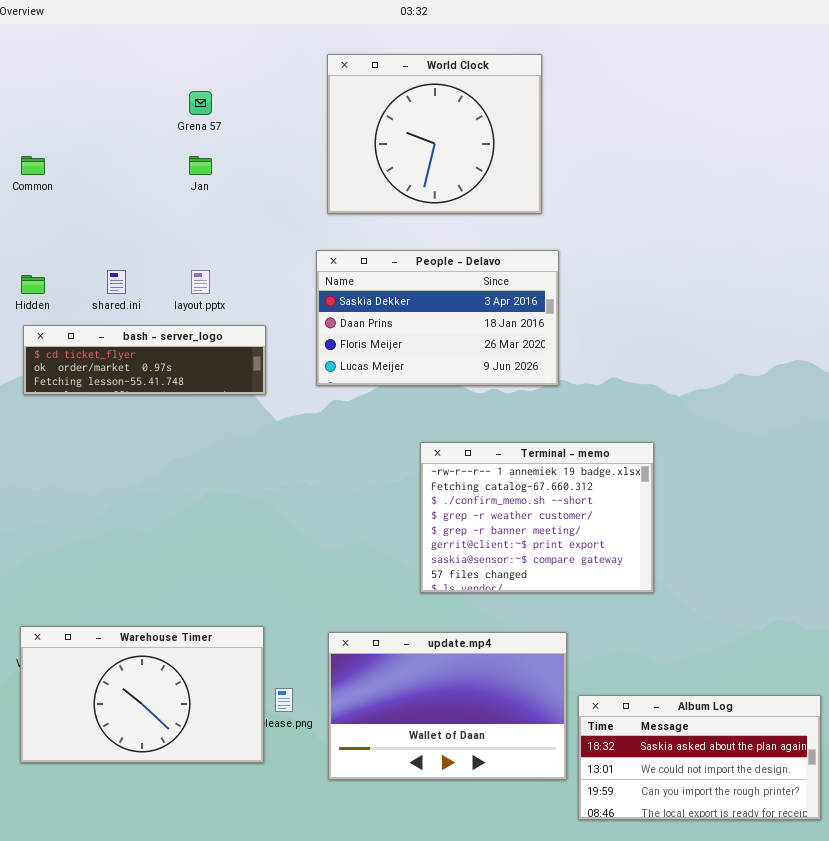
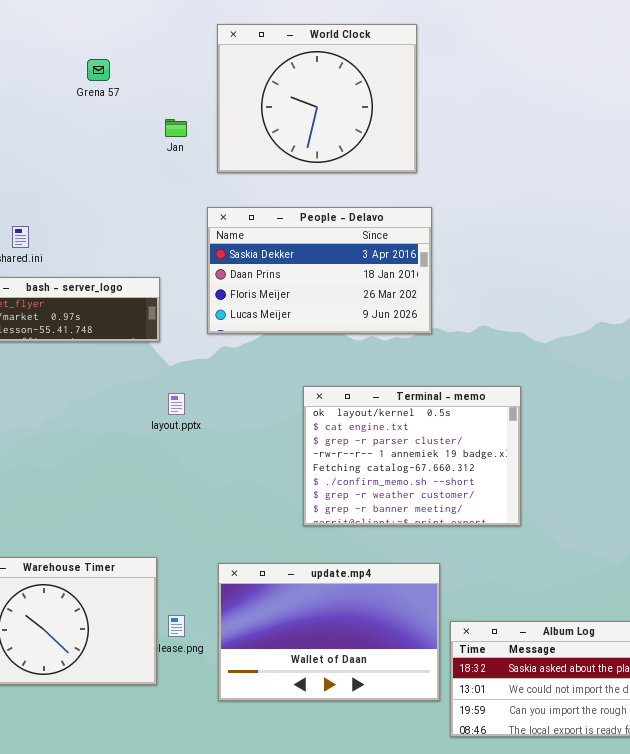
Jan: [189,156,212,175] -> [165,119,187,137], moved
layout.pptx: [191,270,210,294] -> [168,393,185,415], moved
Terminal - memo: [420,442,654,593] -> [303,386,521,526], scrolled up 3 rows

